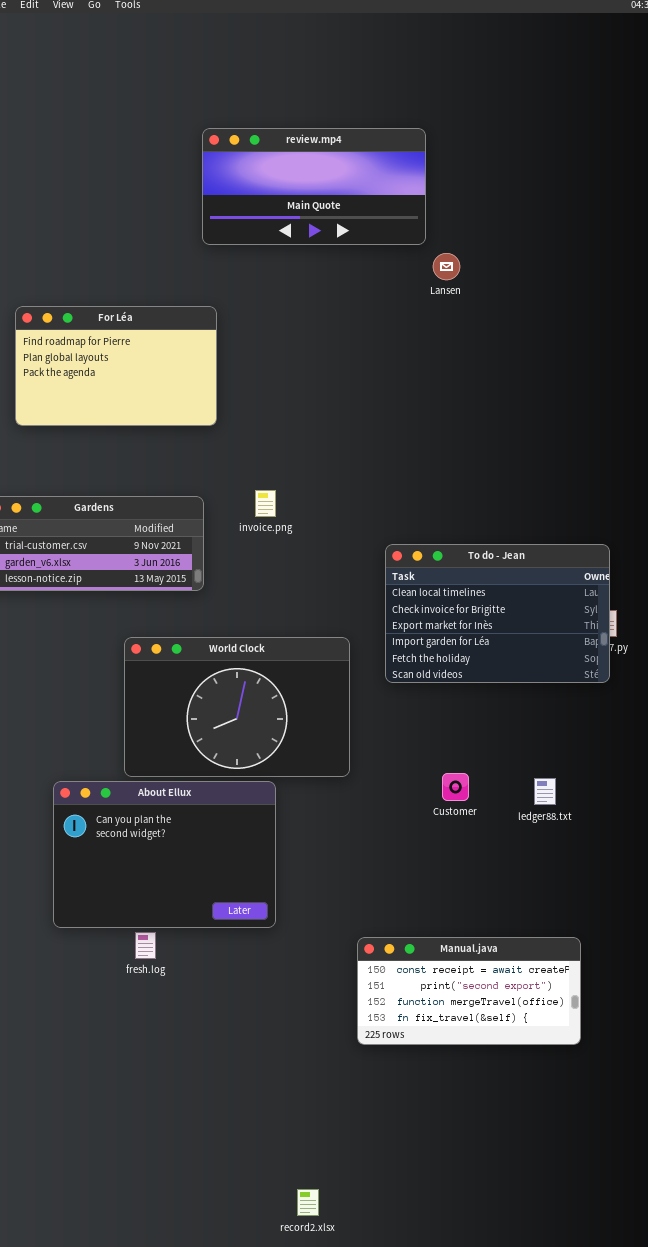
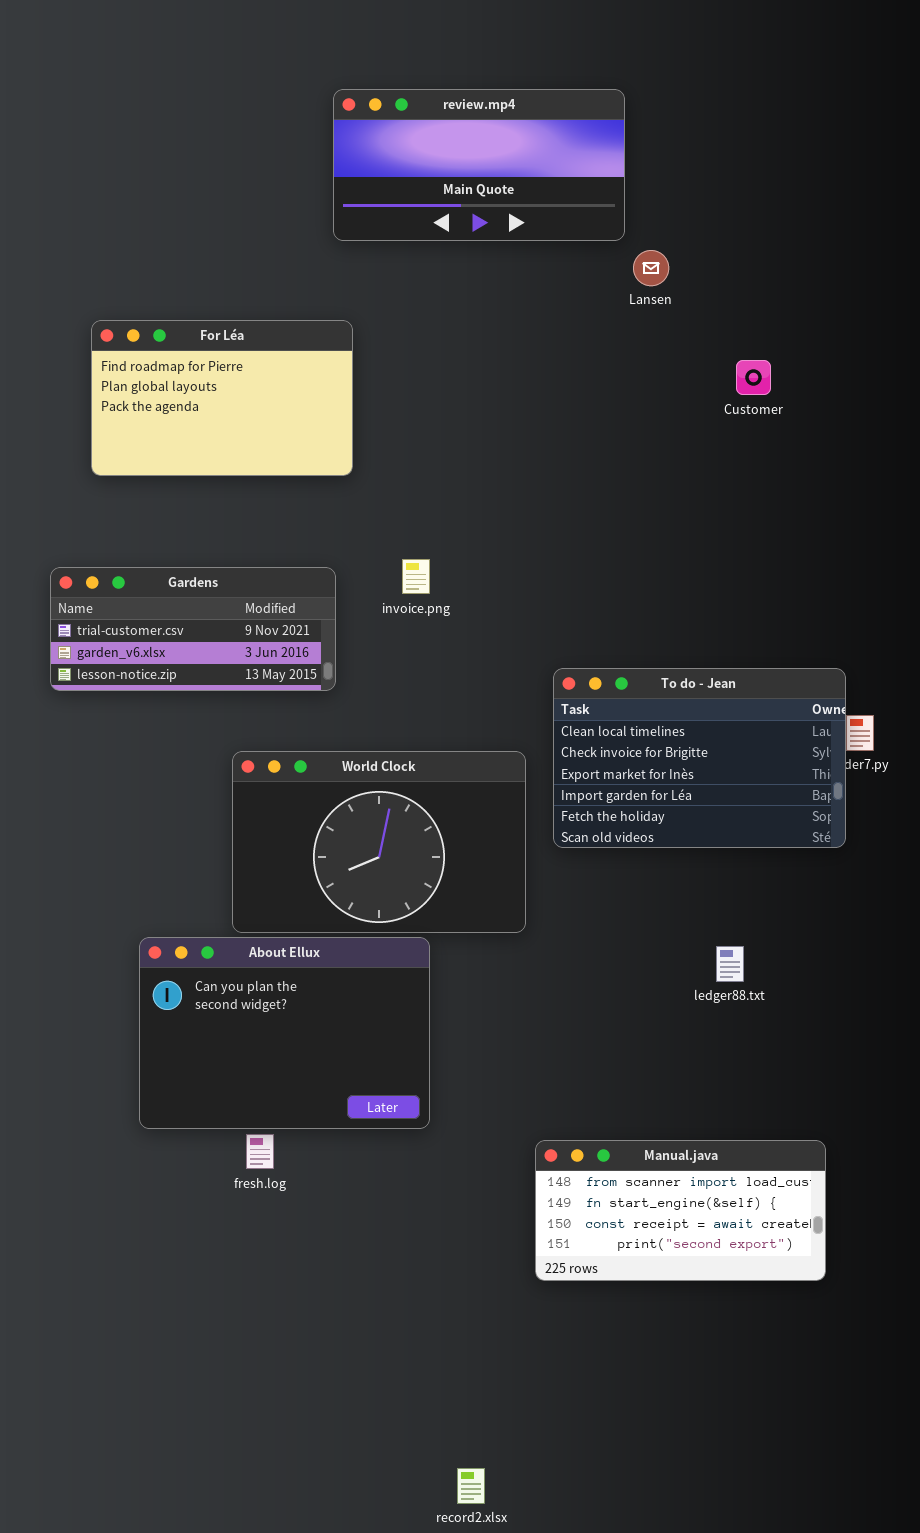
To do - Jean: [385,544,610,683] -> [553,668,846,848], moved
Customer: [442,773,469,801] -> [736,360,771,395], moved
ledger88.txt: [534,778,556,805] -> [716,946,744,982], moved
Manual.java: [357,937,581,1045] -> [535,1140,826,1281], scrolled up 2 rows

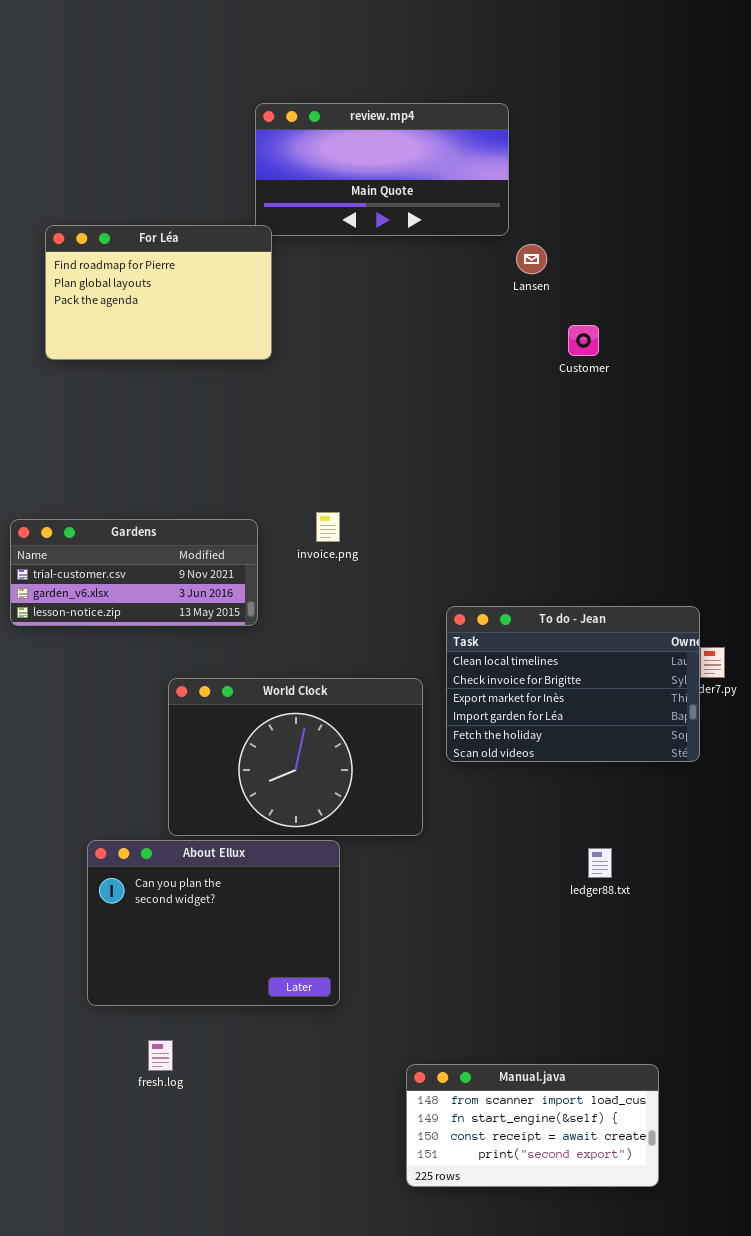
For Léa: [91,320,353,476] -> [45,225,272,360], moved
Customer: [736,360,771,395] -> [568,325,599,356], moved
fresh.log: [246,1134,274,1169] -> [148,1040,173,1071], moved
Manual.java: [535,1140,826,1281] -> [406,1064,659,1187], moved

